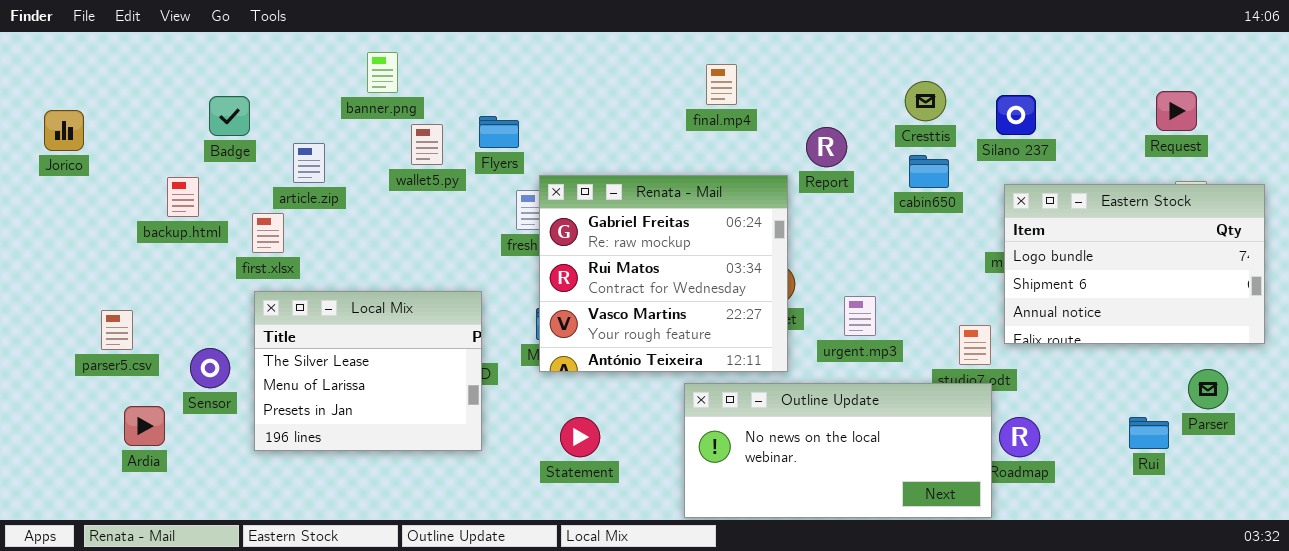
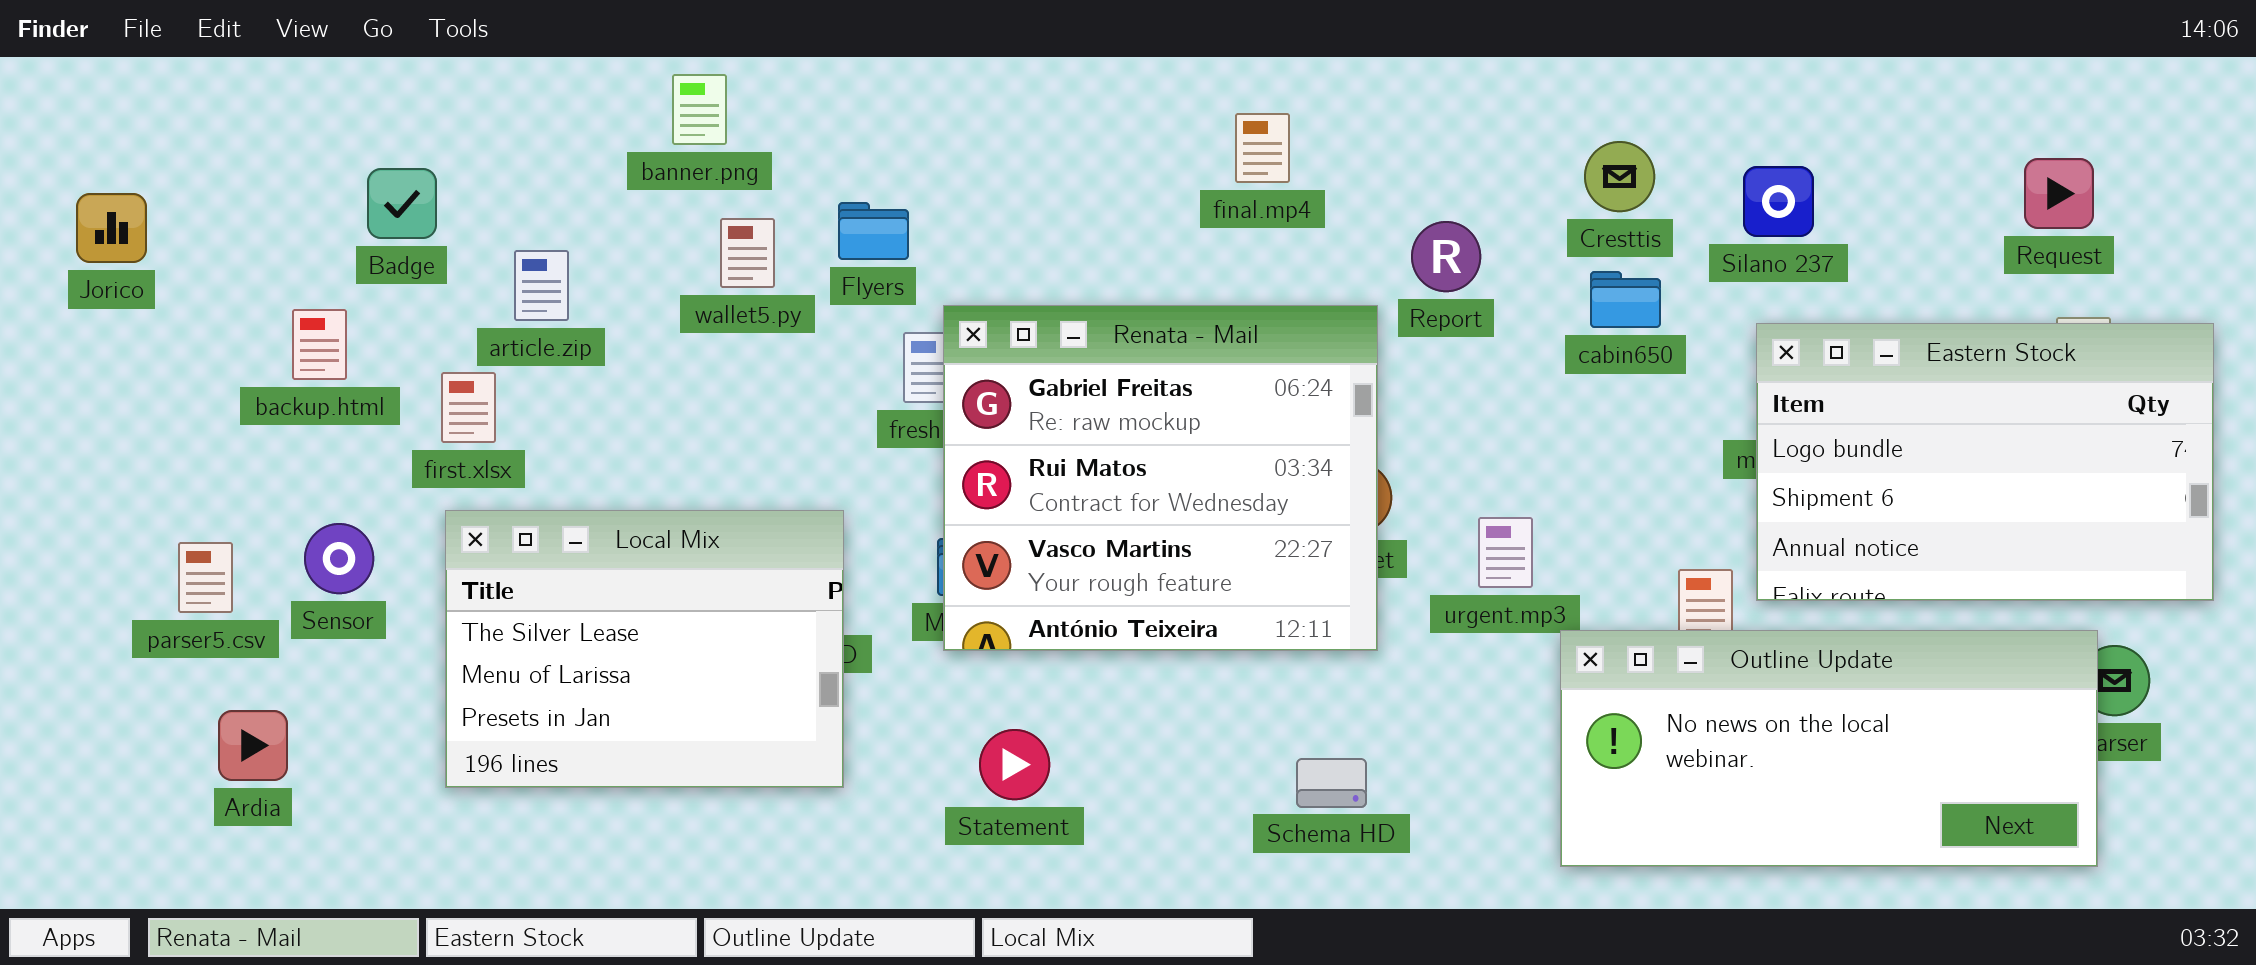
banner.png: [367,52,398,93] -> [672,74,727,145], moved
Sensor: [190,348,230,388] -> [304,523,374,594], moved
Outline Update: [684,383,992,518] -> [1560,630,2098,867], moved

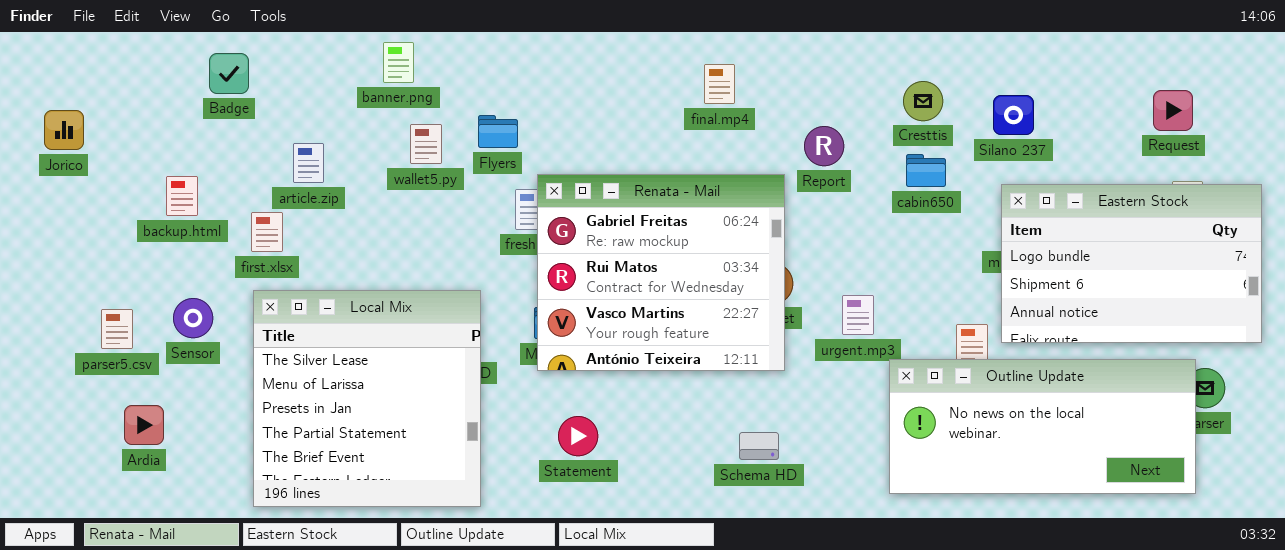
Badge: [367,168,437,239] -> [209,53,249,94], moved
Local Mix: [445,510,844,788] -> [253,290,481,507], resized

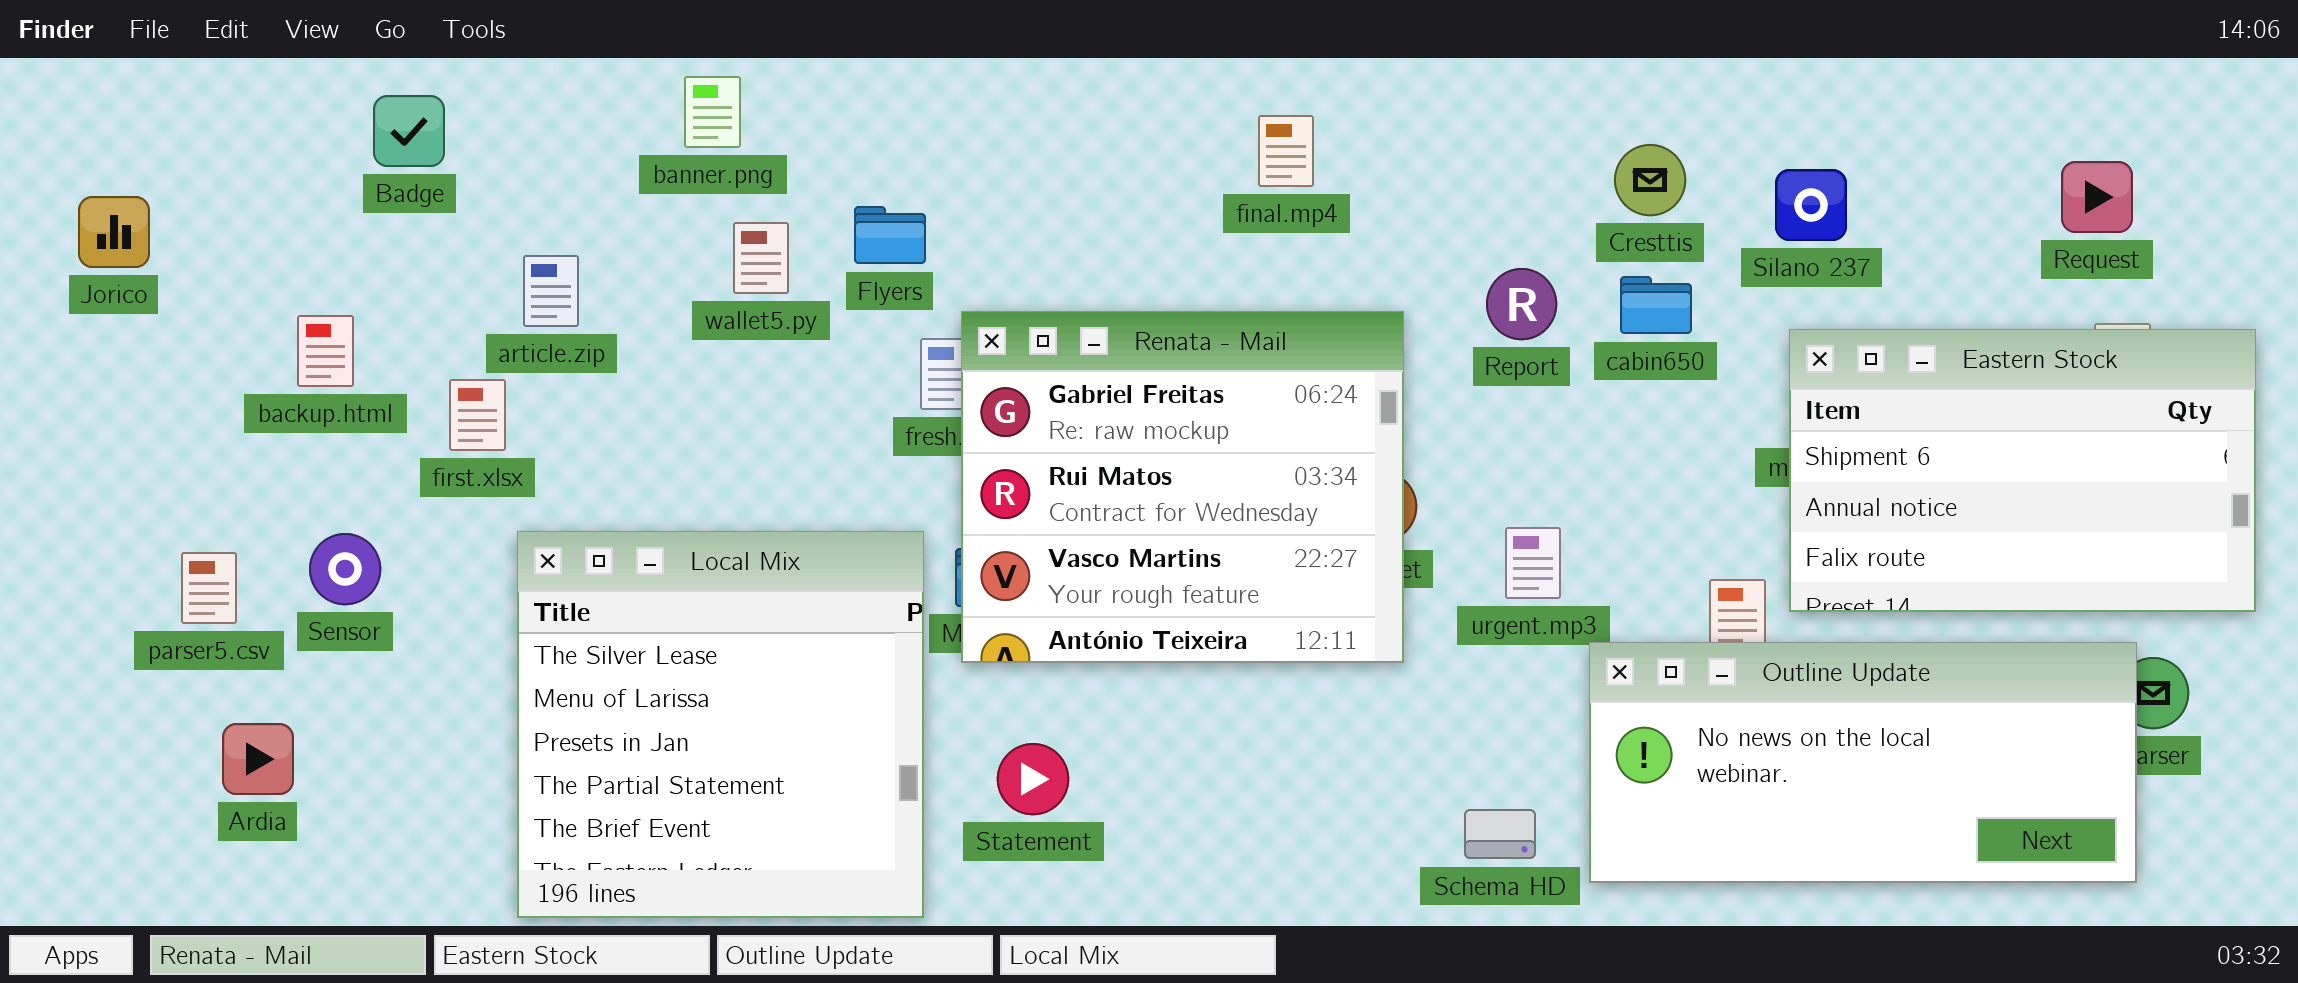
Report: [804,126,844,166] -> [1486,268,1557,340], moved
Eastern Stock: [1001,184,1262,343] -> [1789,329,2256,612], scrolled down 1 row
Local Mix: [253,290,481,507] -> [517,531,924,918], moved
Schema HD: [739,432,779,460] -> [1464,809,1536,859], moved

